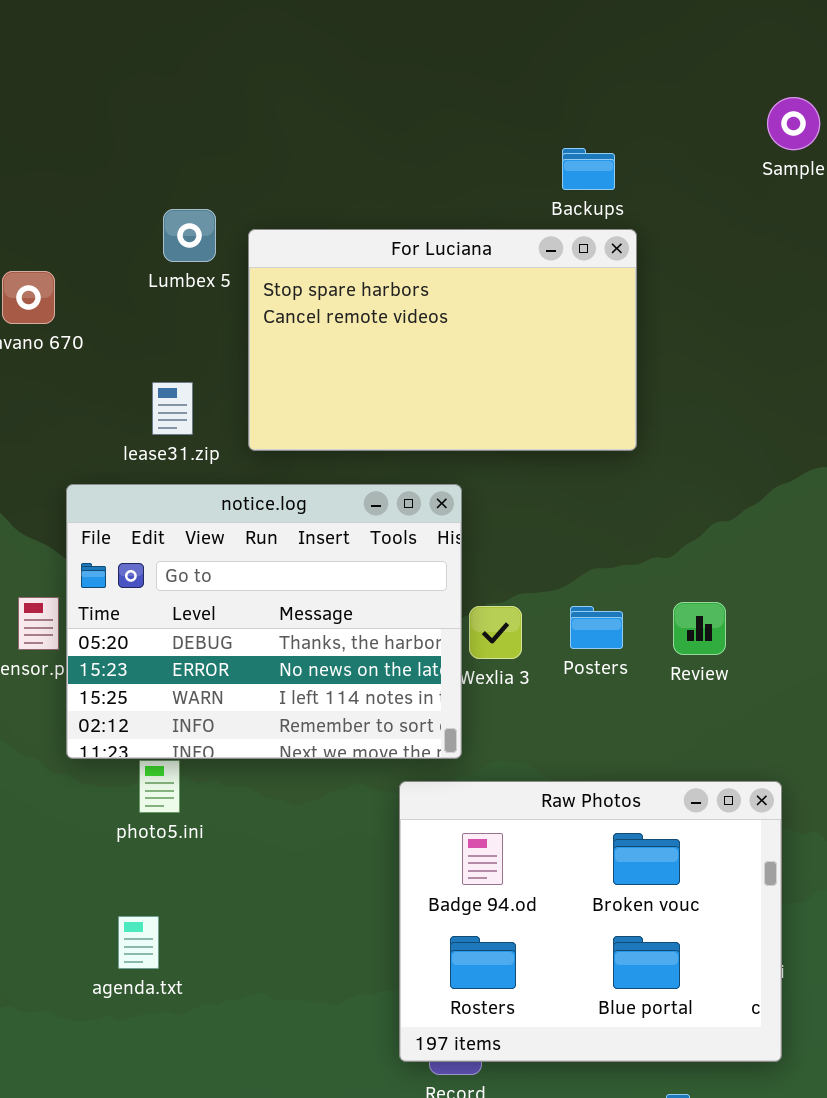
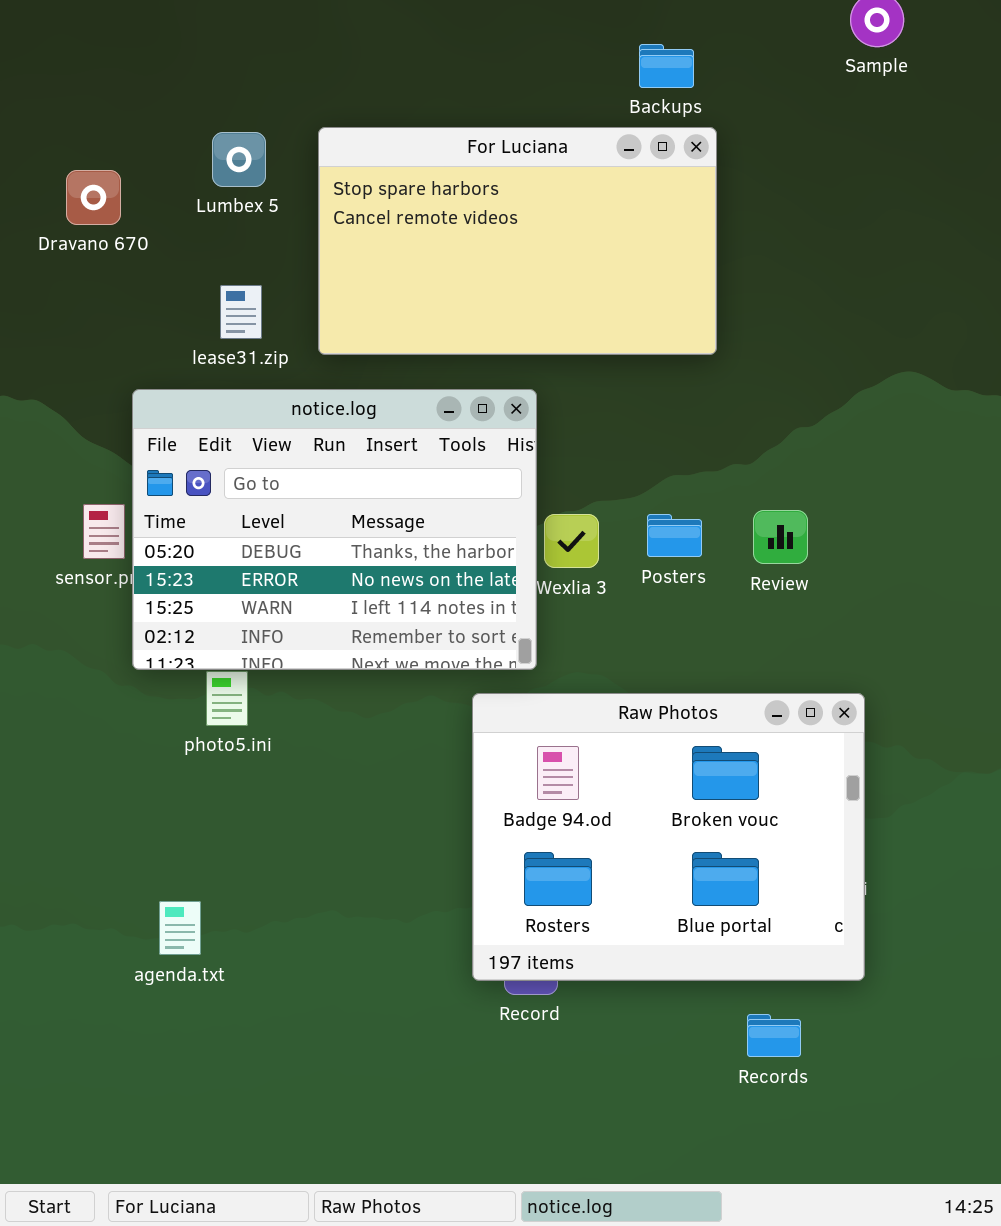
Lumbex 5: [163,209,216,262] -> [212,132,266,187], moved
agenda.txt: [118,916,159,969] -> [159,901,201,955], moved

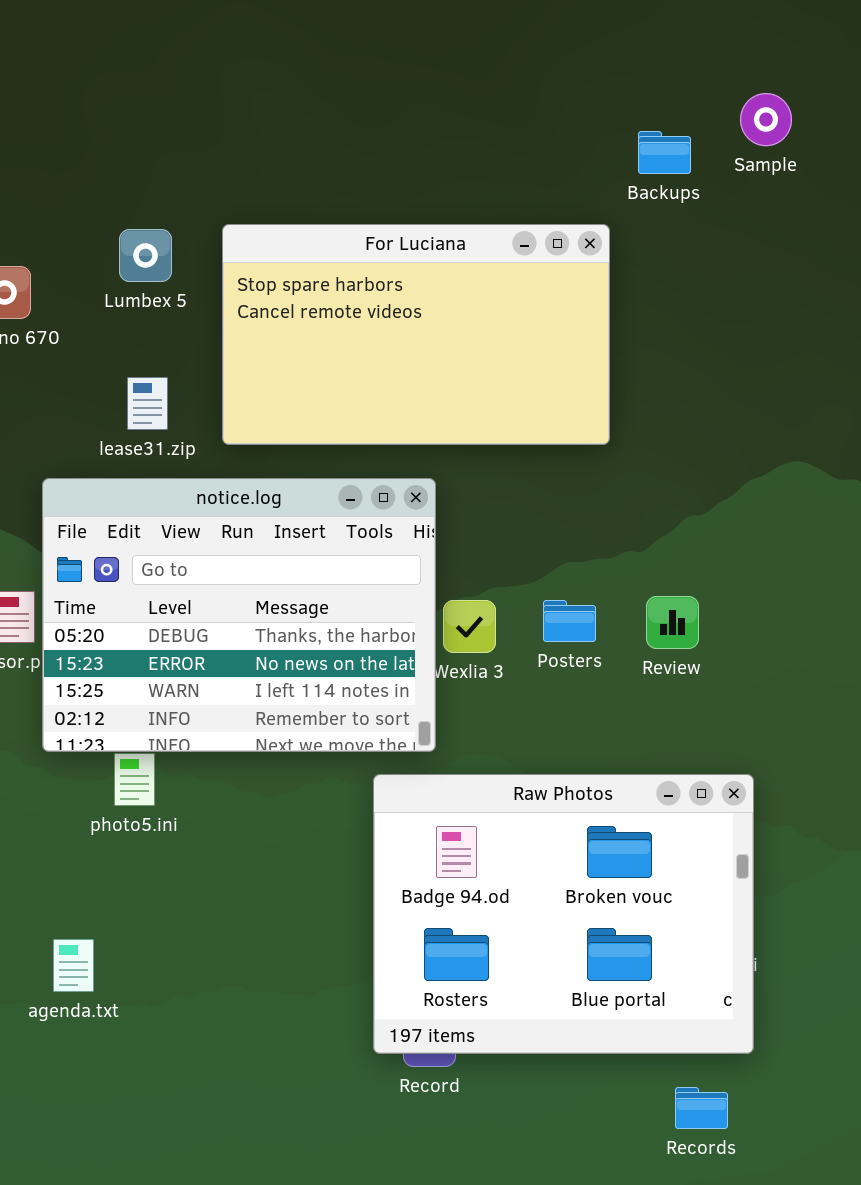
Backups: [639,44,694,88] -> [638,131,691,174], moved
agenda.txt: [159,901,201,955] -> [53,939,94,992], moved
Records: [747,1014,801,1057] -> [675,1087,728,1129], moved

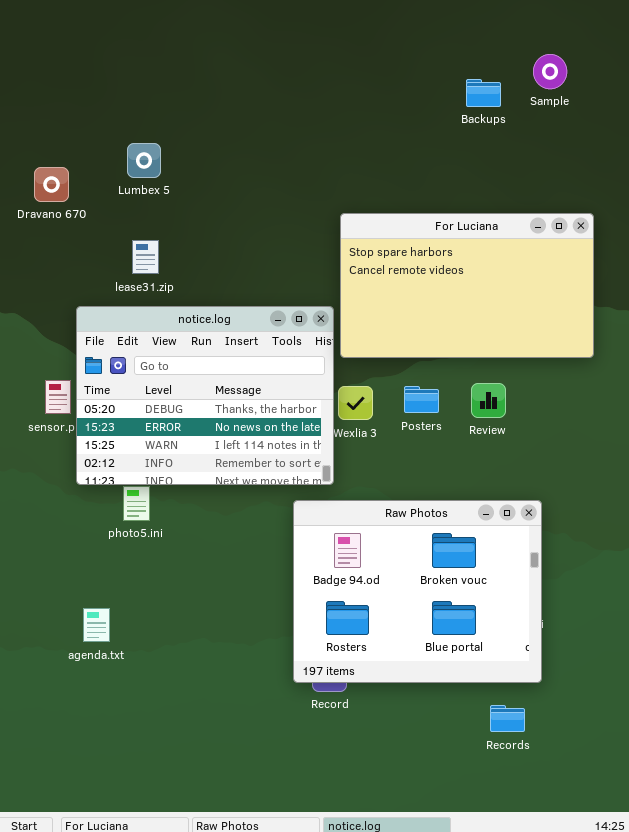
For Luciana: [222,224,610,445] -> [340,213,594,358], moved

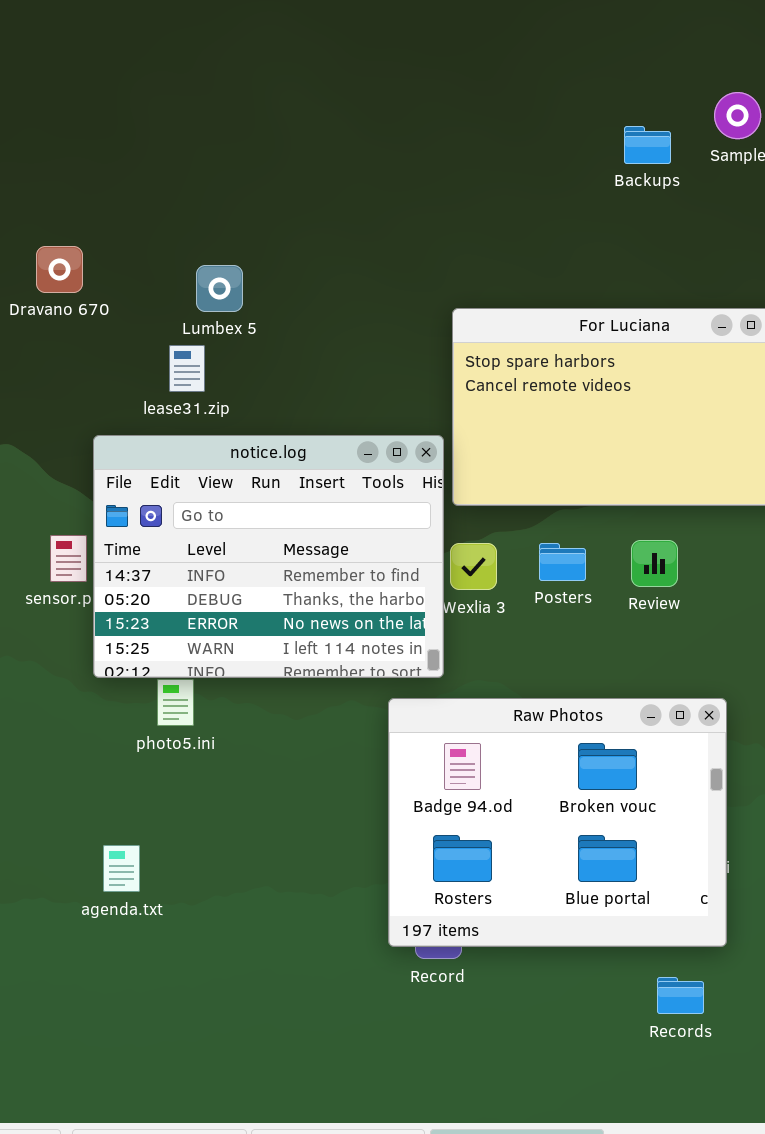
Lumbex 5: [127,143,161,178] -> [196,265,243,312], moved
notice.log: [76,306,334,485] -> [93,435,444,678], scrolled up 1 row

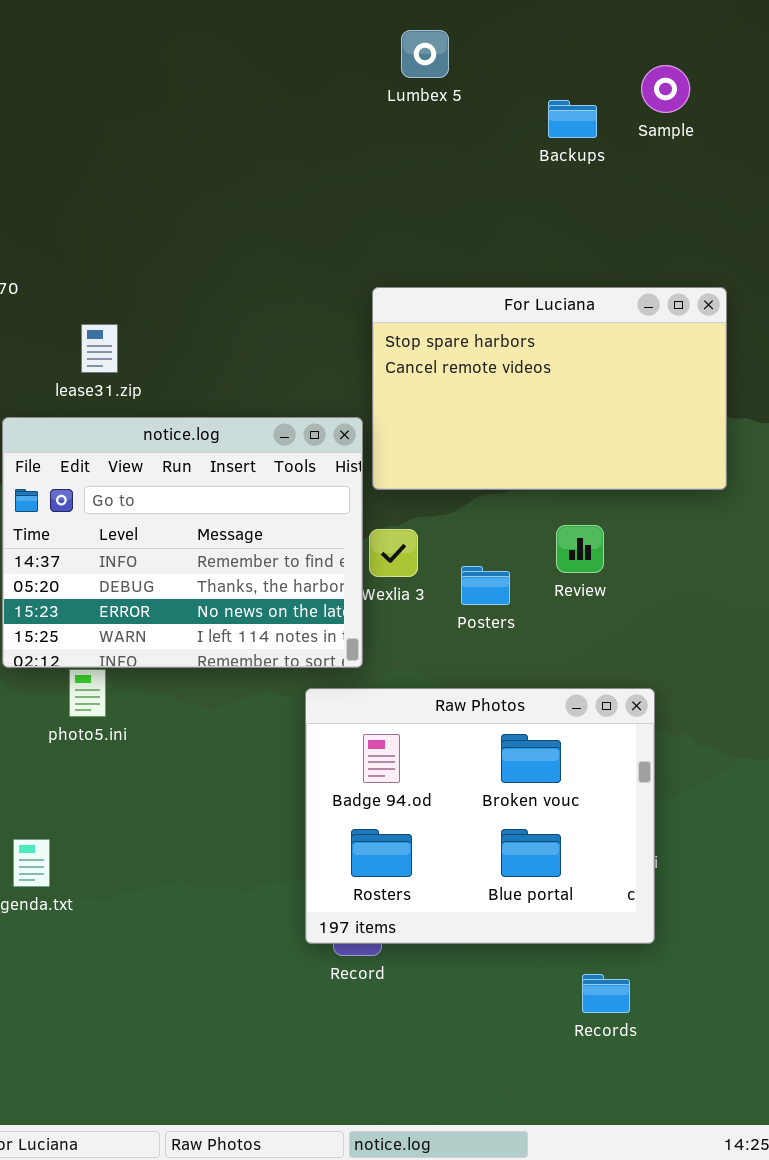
Lumbex 5: [196,265,243,312] -> [401,30,449,78], moved
Posters: [539,543,586,581] -> [461,566,510,605], moved

